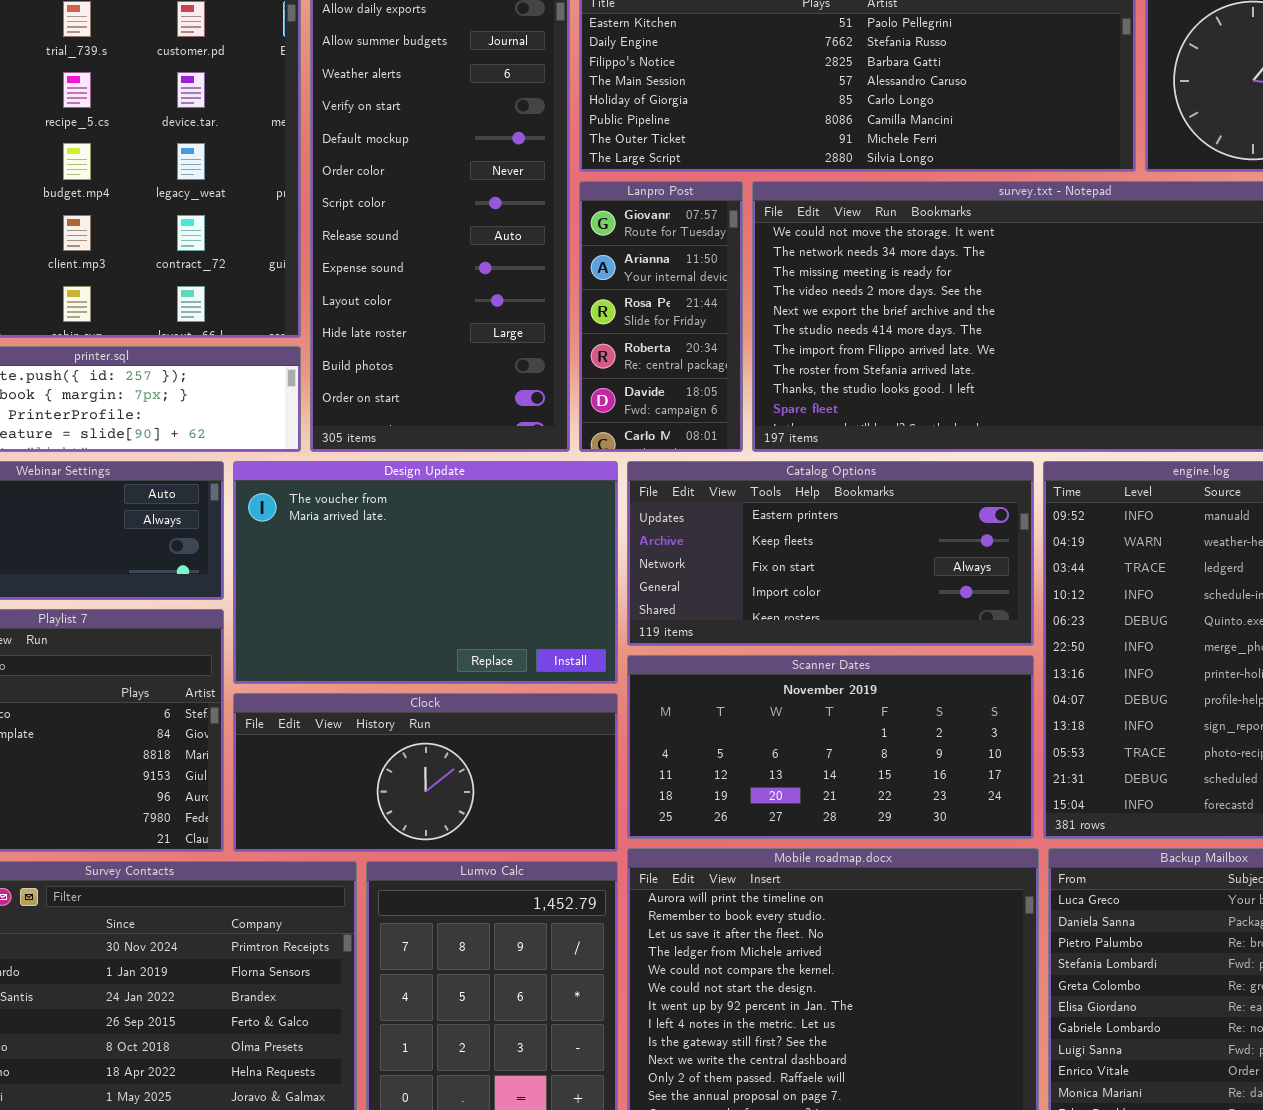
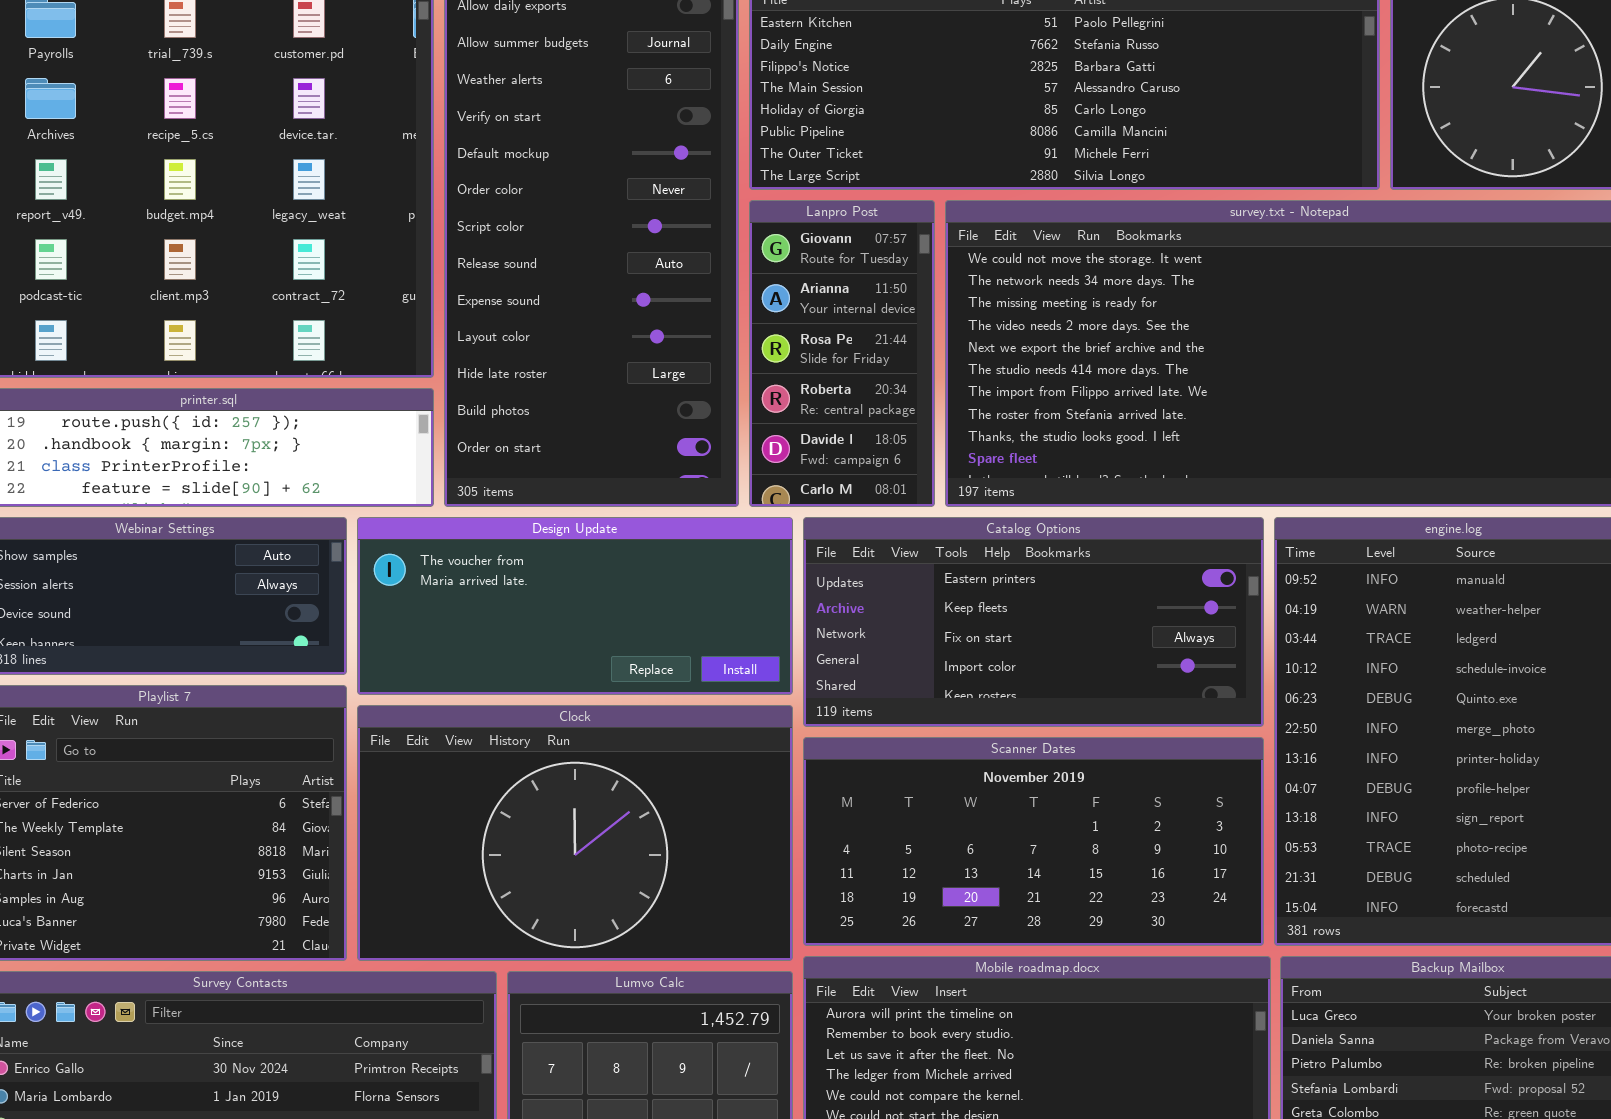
Design Update: [233,461,618,684] -> [357,517,793,695], resized
Clock: [233,693,618,852] -> [357,705,793,961], resized

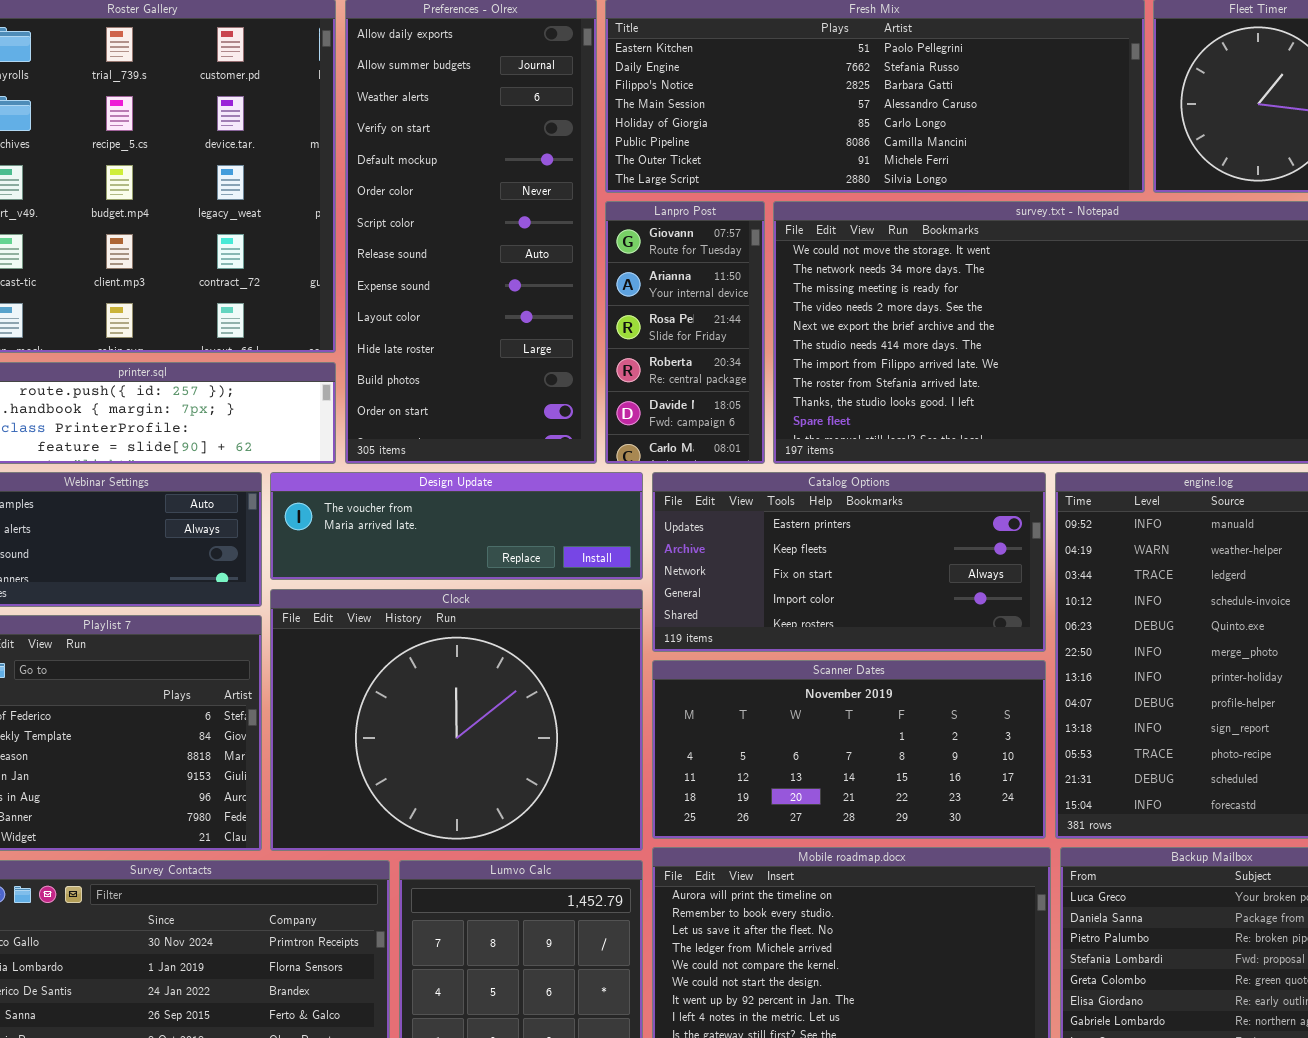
Design Update: [357,517,793,695] -> [270,472,643,580], resized
Clock: [357,705,793,961] -> [270,589,643,851], resized

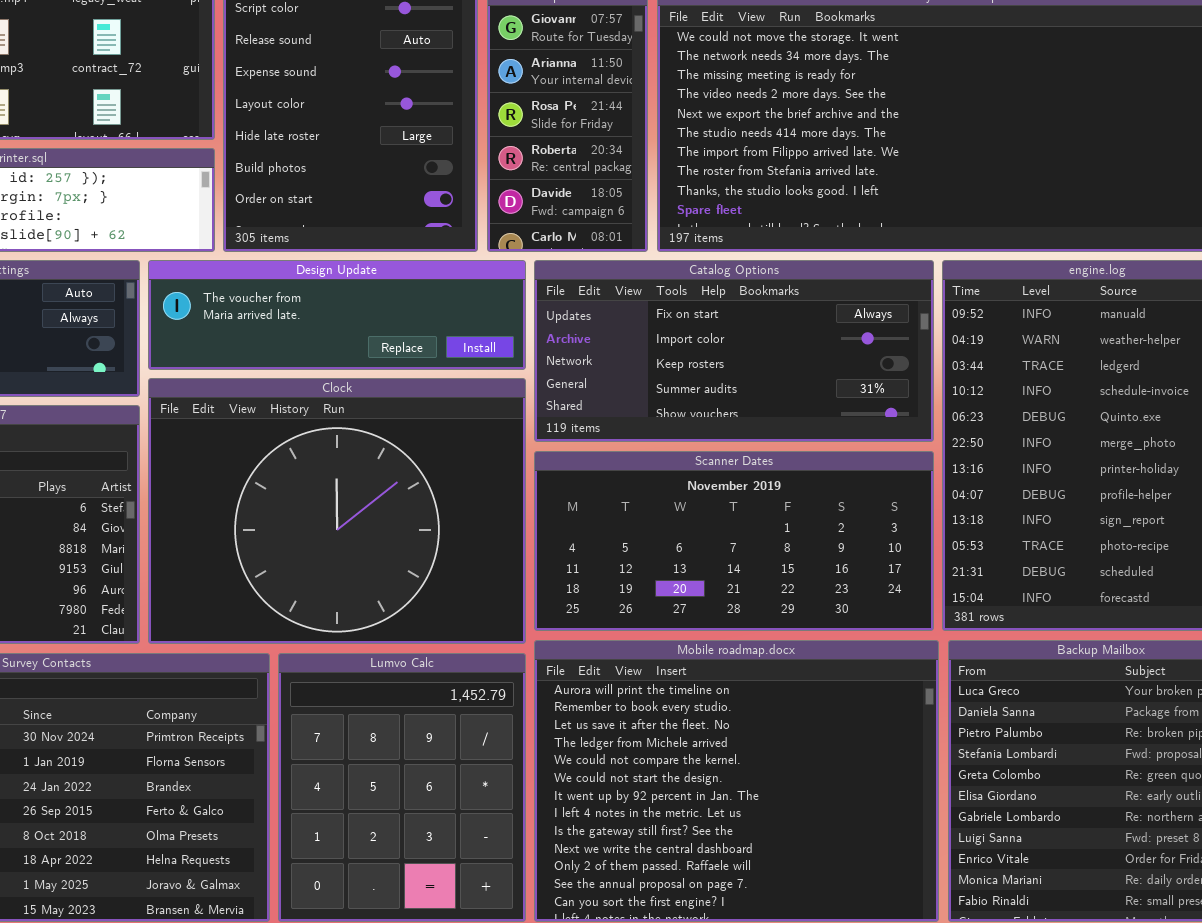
Catalog Options: [652,472,1046,652] -> [534,260,934,442], scrolled down 2 rows

